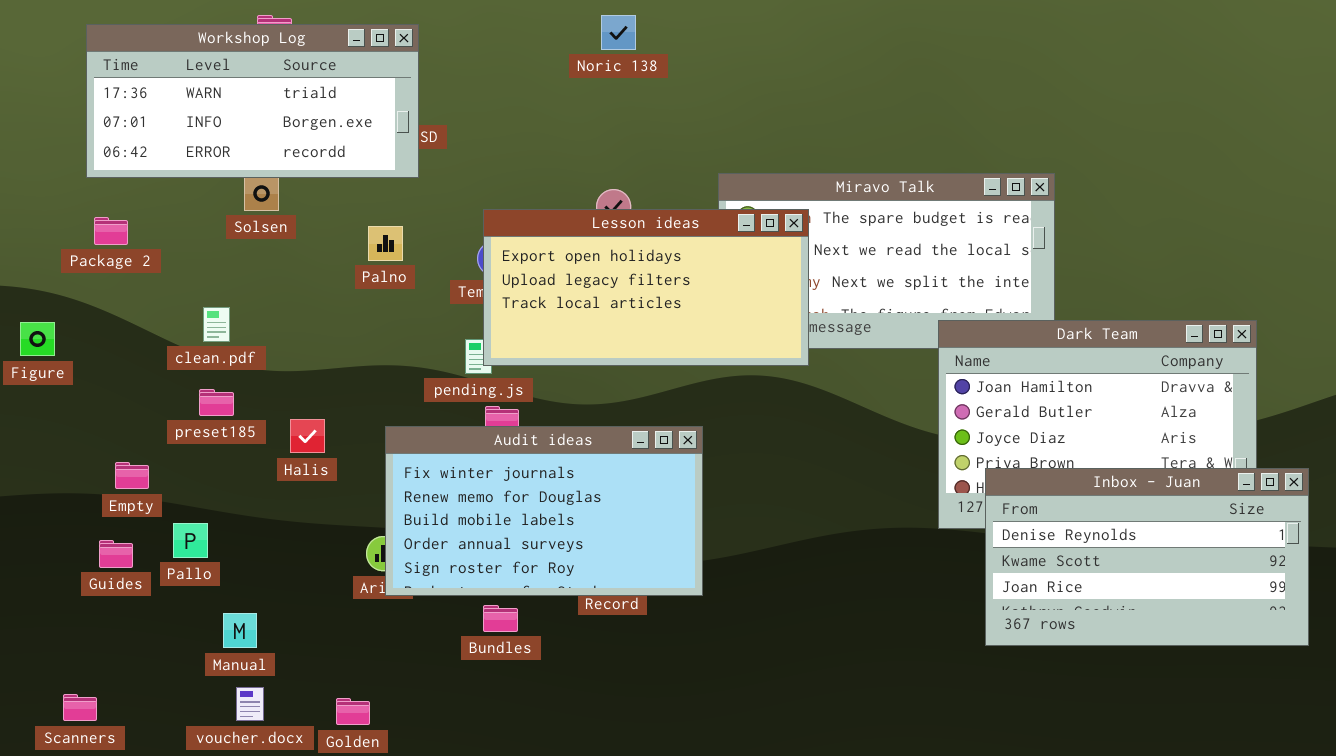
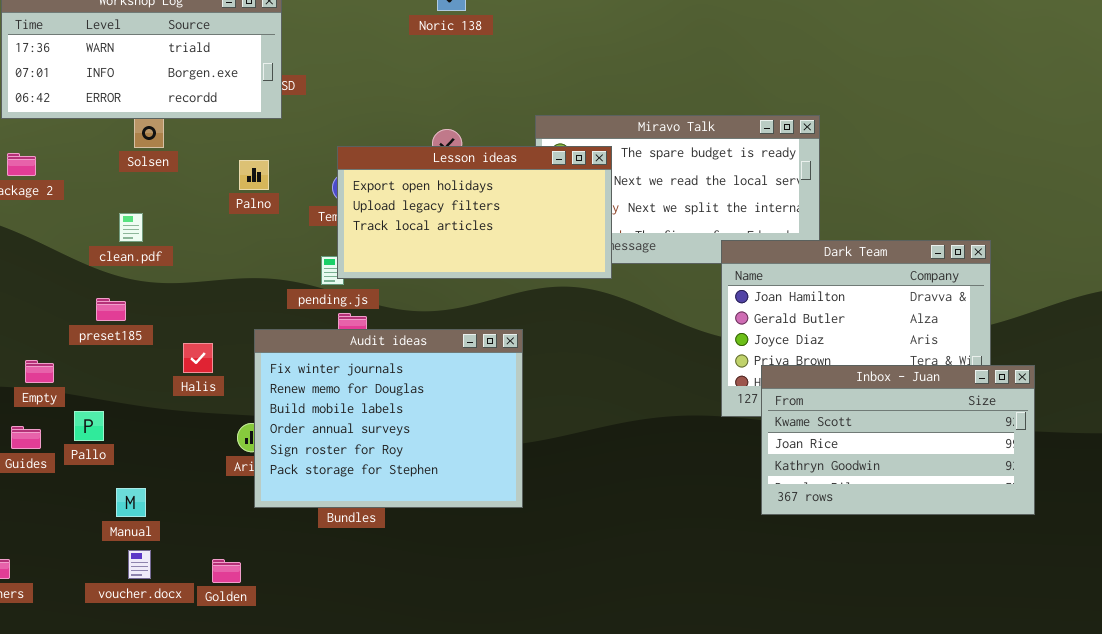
clean.pdf: [203,307,230,342] -> [119,213,143,242], moved
Halis: [290,419,325,453] -> [183,343,213,373], moved
Audit ideas: [385,426,703,596] -> [254,329,523,508], resized
Inbox - Juan: [985,468,1309,646] -> [761,365,1035,515], scrolled down 1 row

